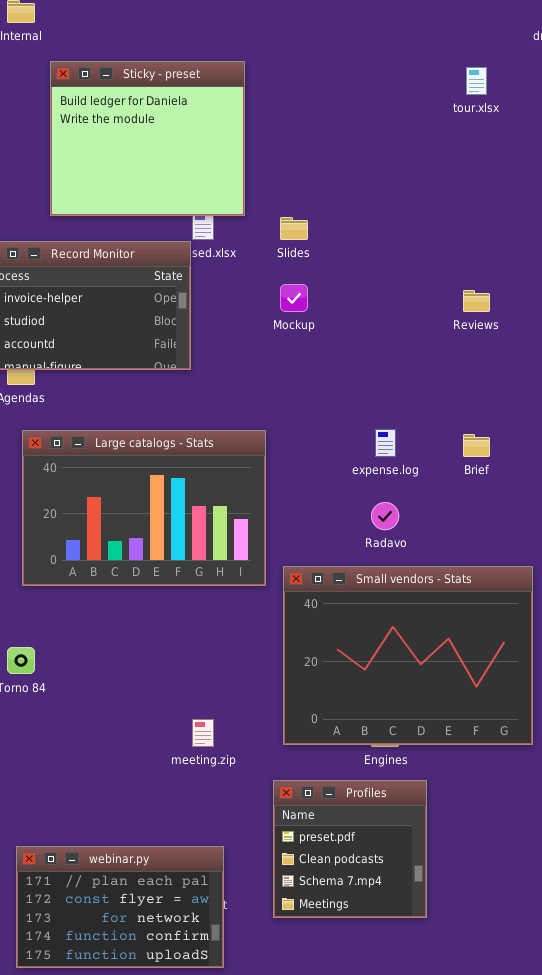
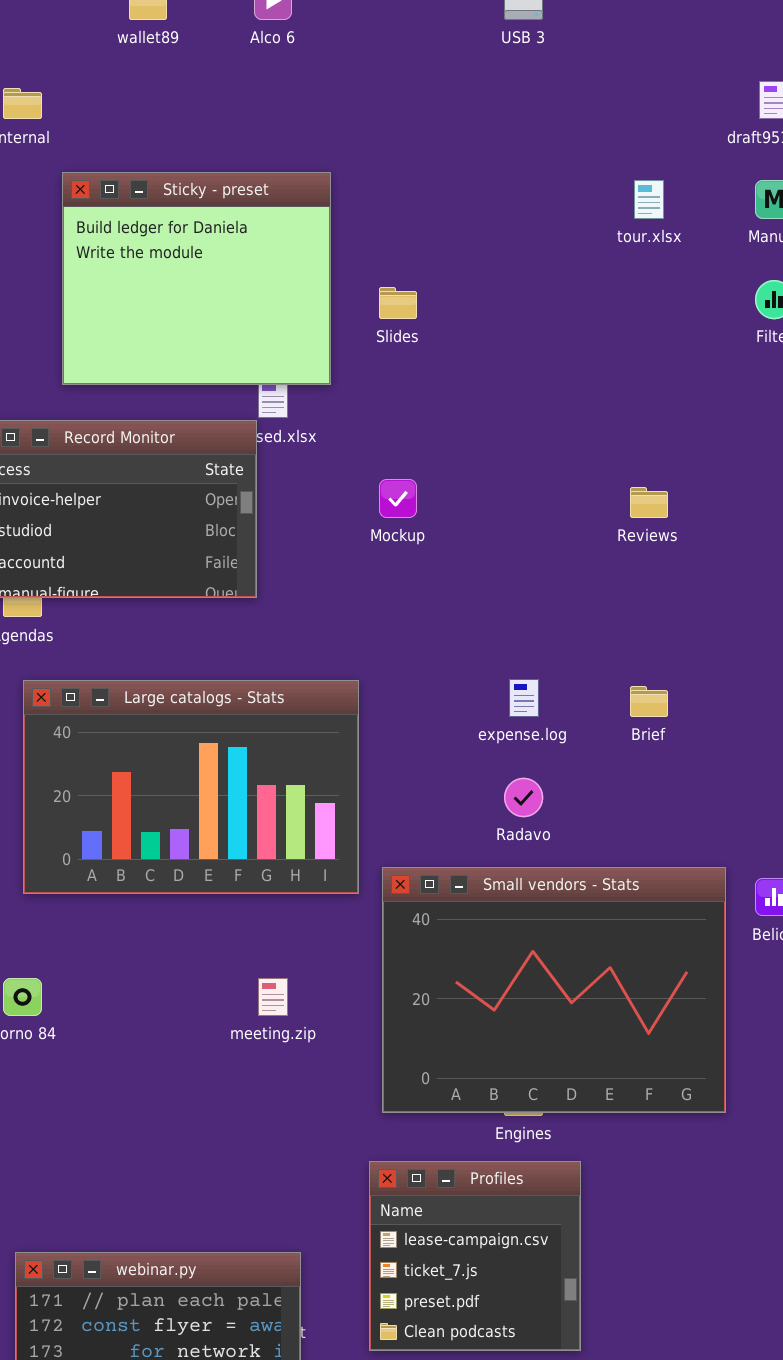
Slides: [280,217,308,240] -> [379,287,417,319], moved
meeting.zip: [192,719,214,747] -> [258,978,288,1016], moved
Profiles: [273,780,427,918] -> [369,1161,581,1351], scrolled up 2 rows

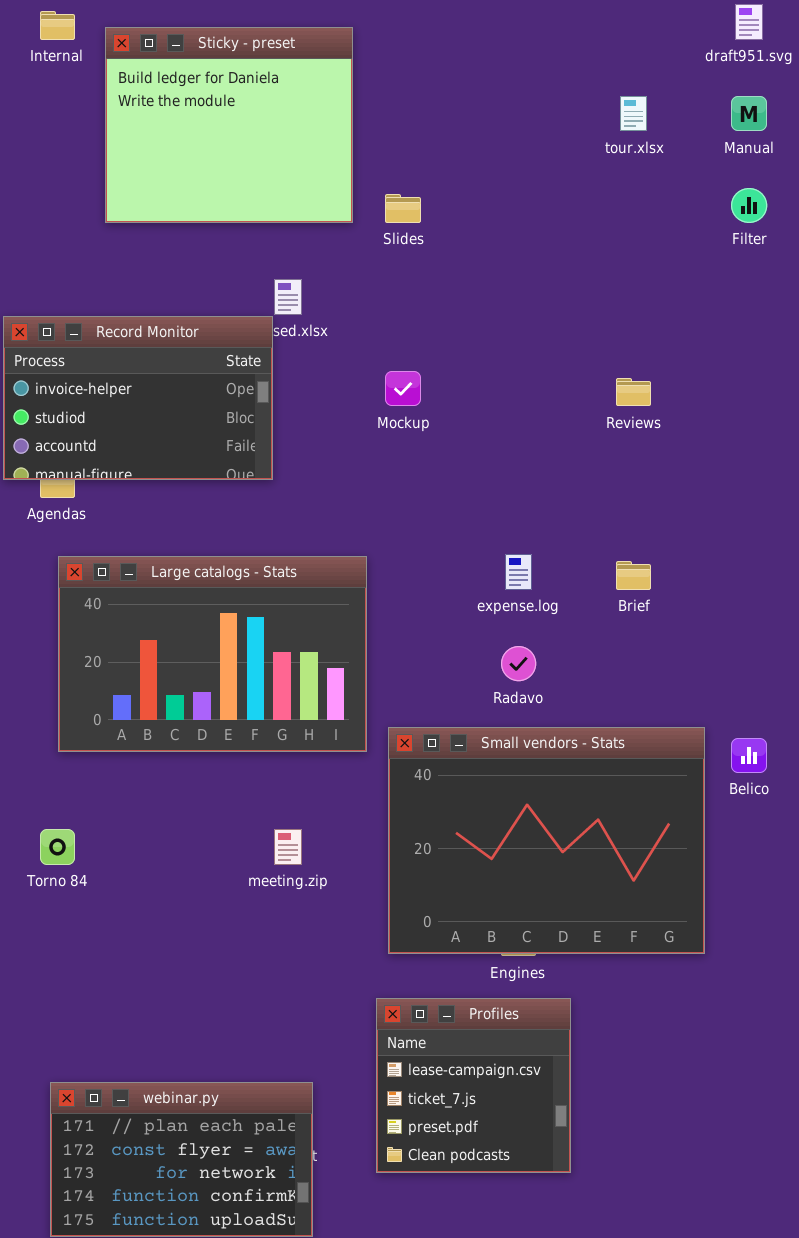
Sticky - preset: [62,172,331,385] -> [105,27,353,223], moved

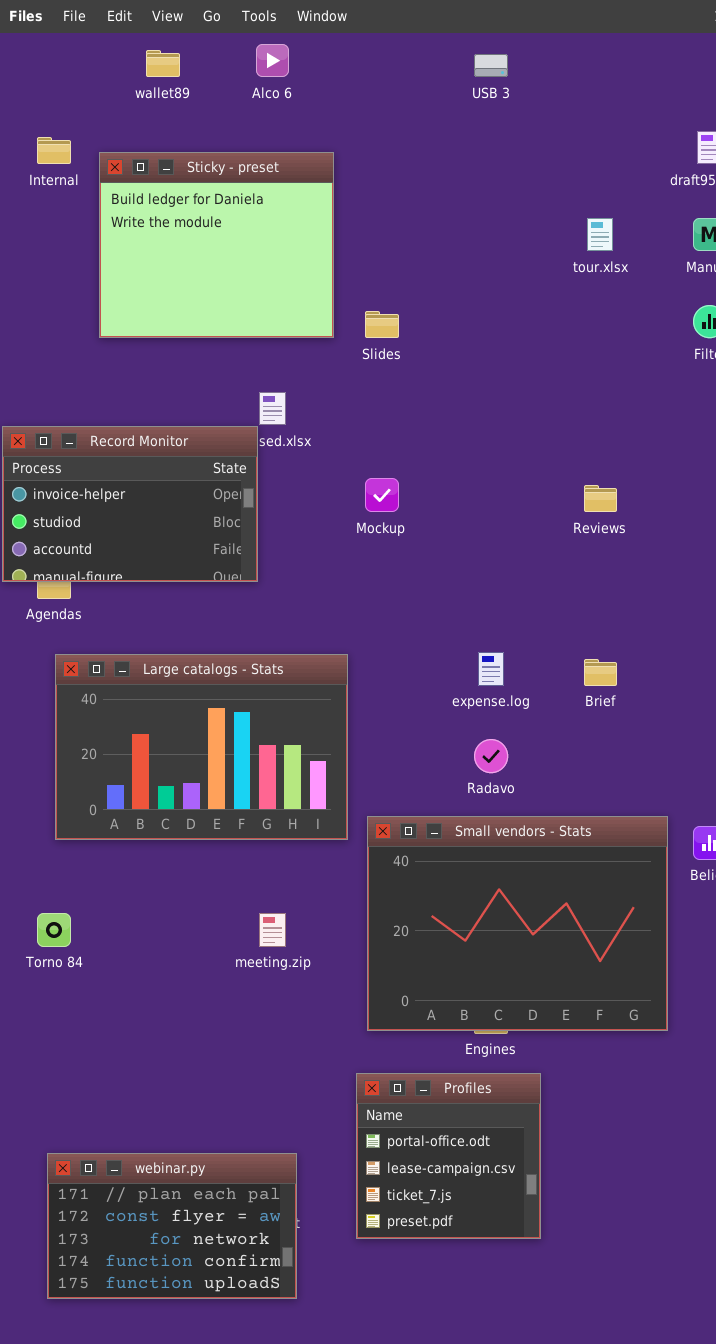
Profiles: [376,998,571,1173] -> [356,1073,541,1239], scrolled up 1 row

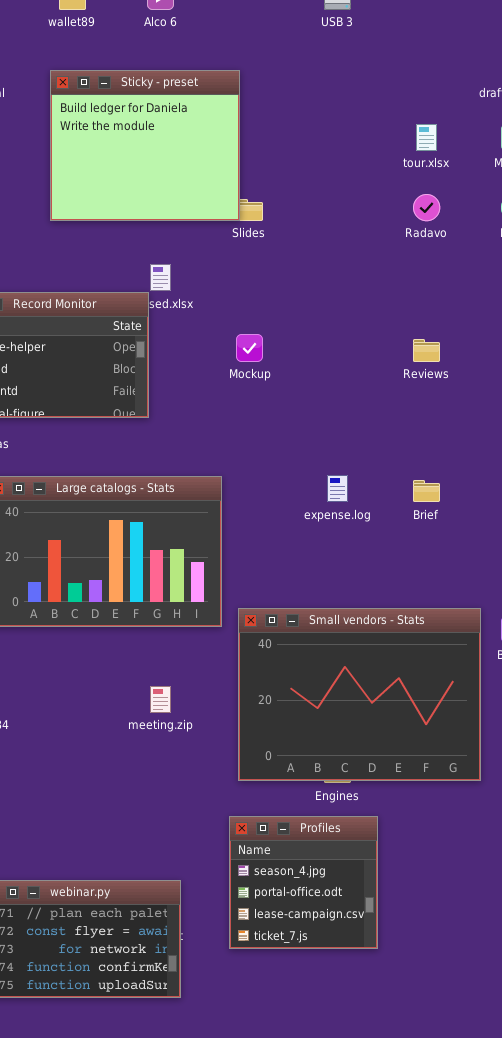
Sticky - preset: [99,152,334,338] -> [50,70,240,221], moved
Radavo: [474,739,508,773] -> [413,194,440,221], moved
Profiles: [356,1073,541,1239] -> [229,816,378,949], scrolled up 1 row

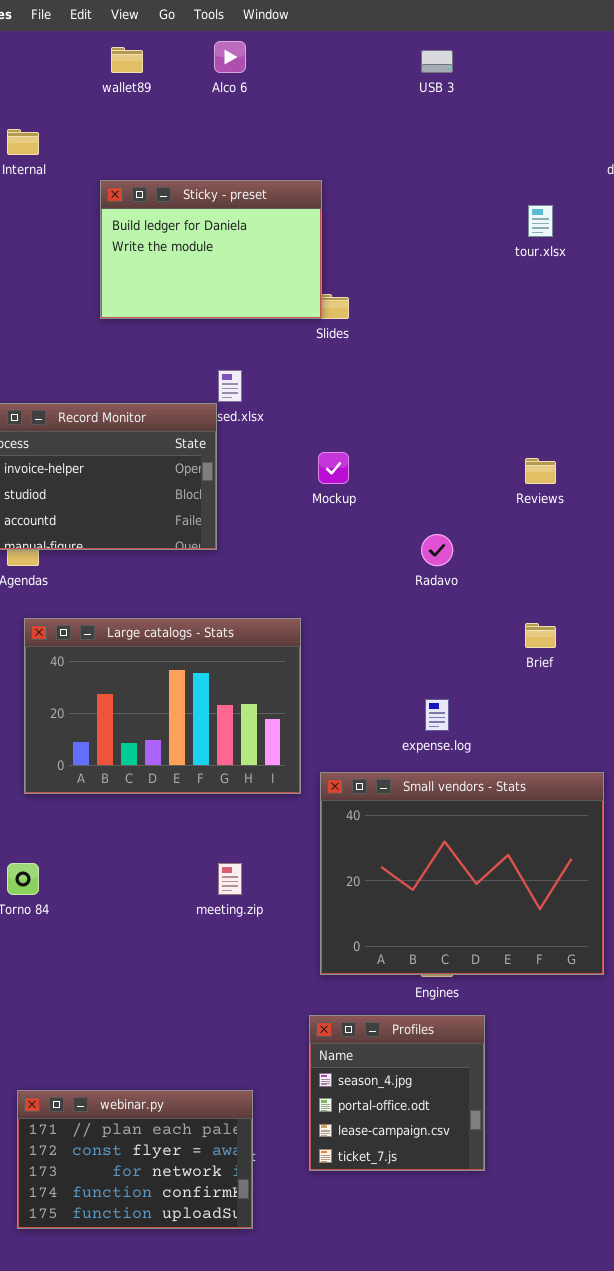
Sticky - preset: [50,70,240,221] -> [100,180,322,319], resized
Radavo: [413,194,440,221] -> [421,534,453,566], moved
expense.log: [327,475,348,502] -> [425,699,449,731], moved

